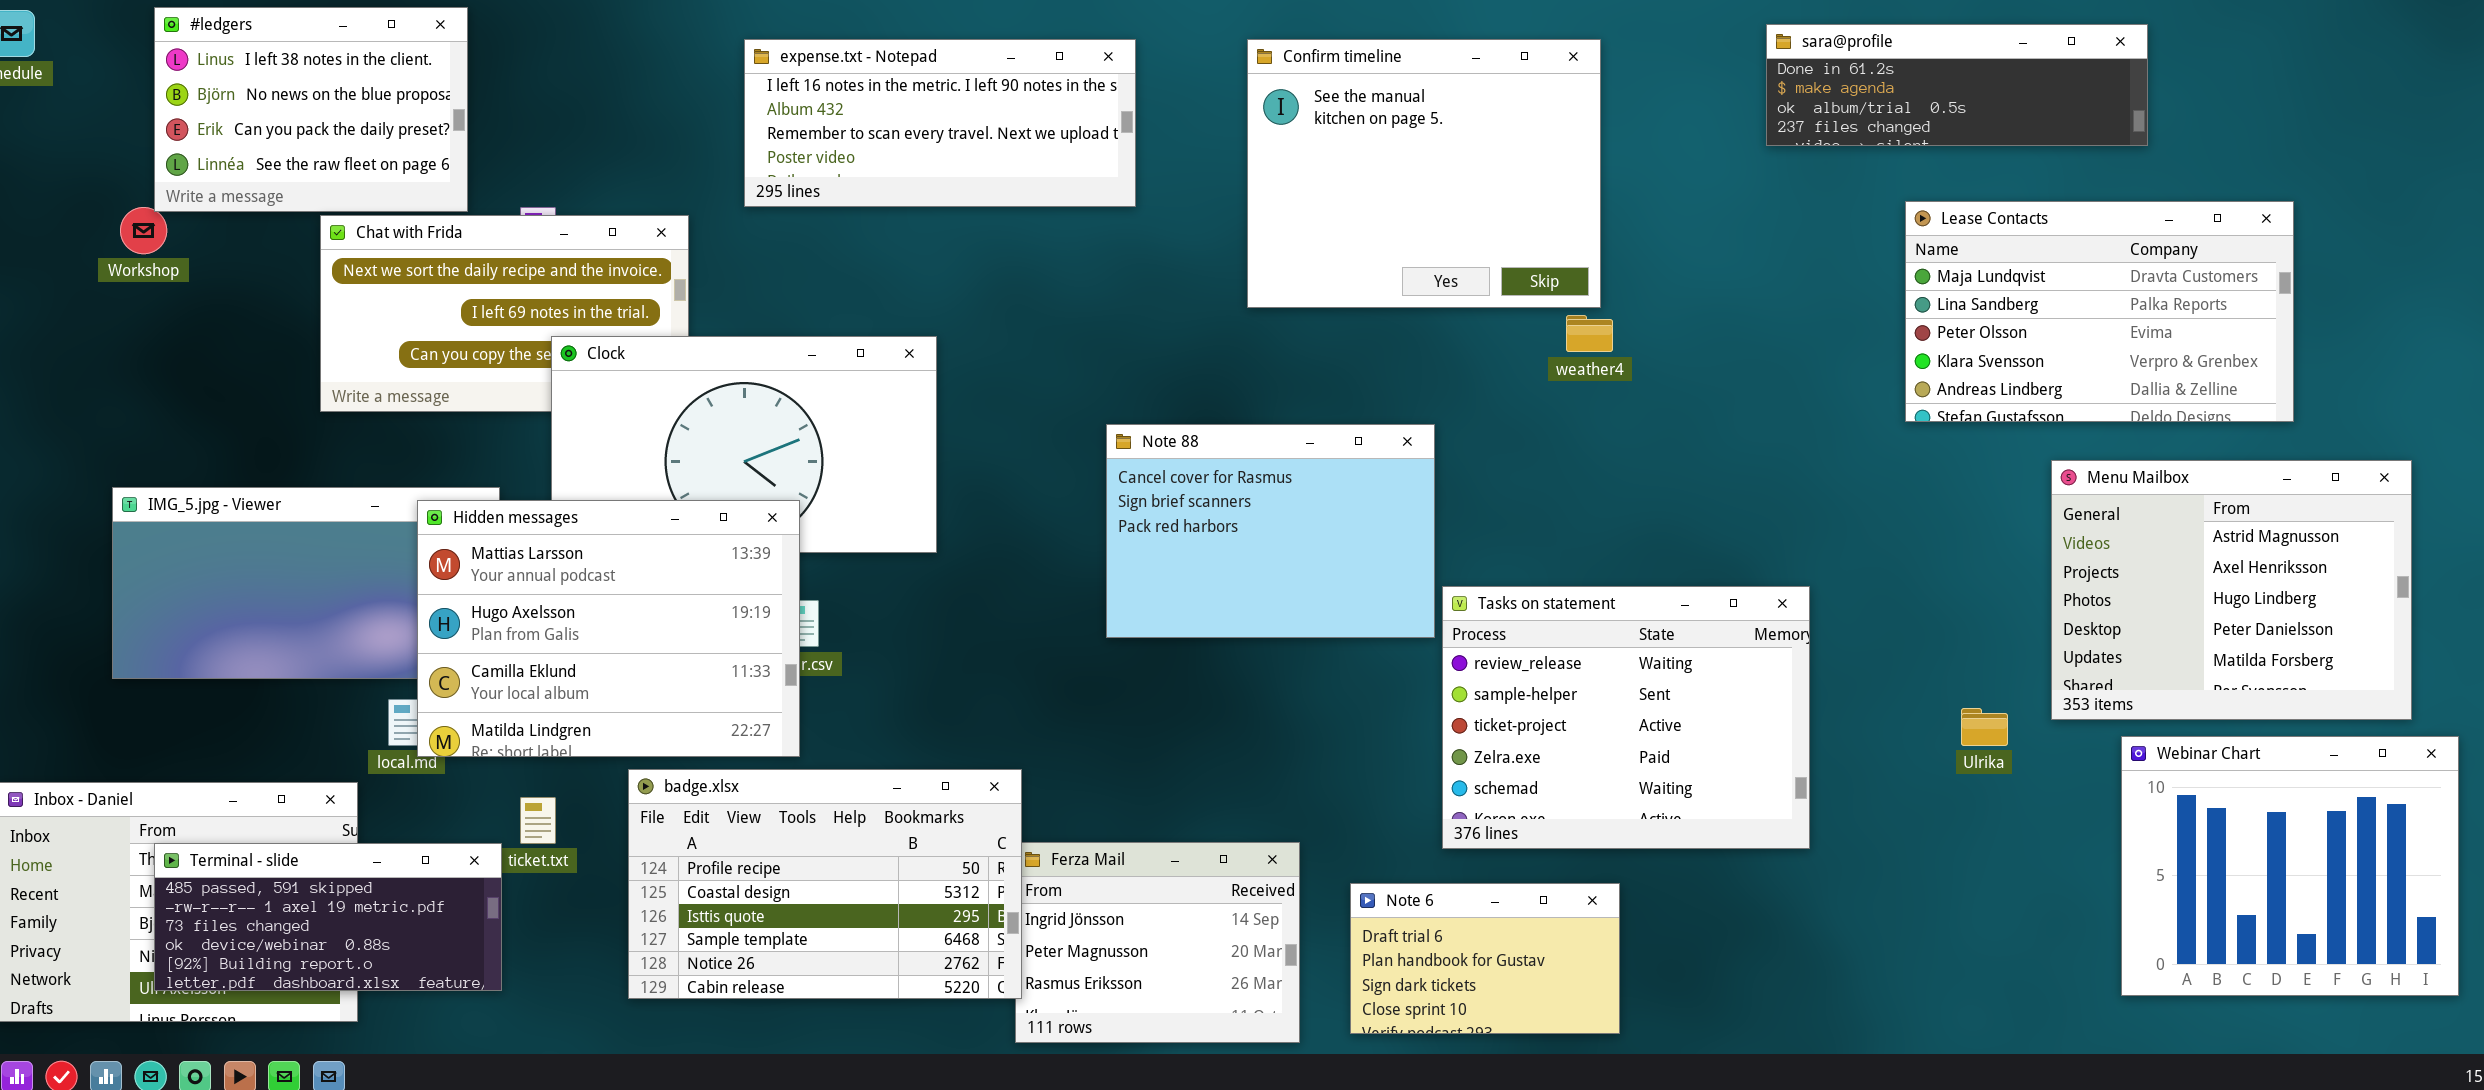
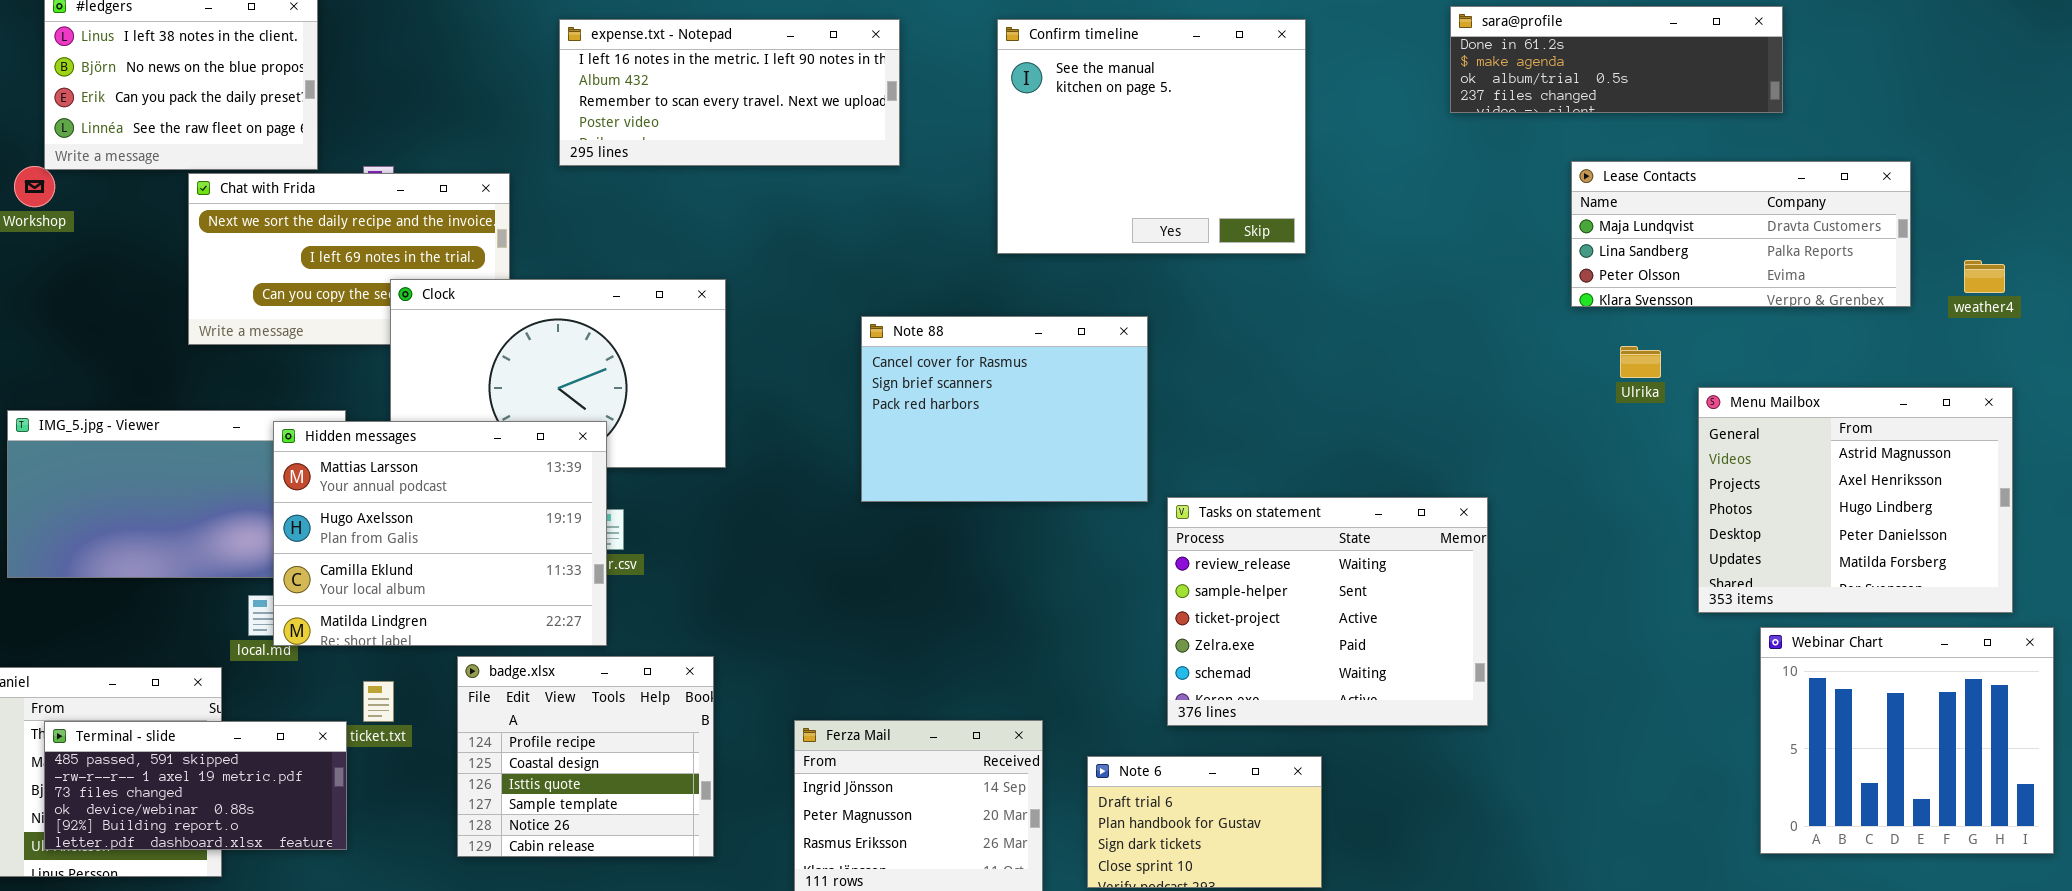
Lease Contacts: [1905,201,2294,422] -> [1571,161,1911,307], resized
weather4: [1566,315,1613,352] -> [1964,260,2005,293], moved
Note 88: [1106,424,1435,638] -> [861,316,1148,502], moved
Ulrika: [1961,708,2008,746] -> [1620,346,1661,378], moved
badge.xlsx: [628,769,1022,999] -> [457,656,714,857], resized

